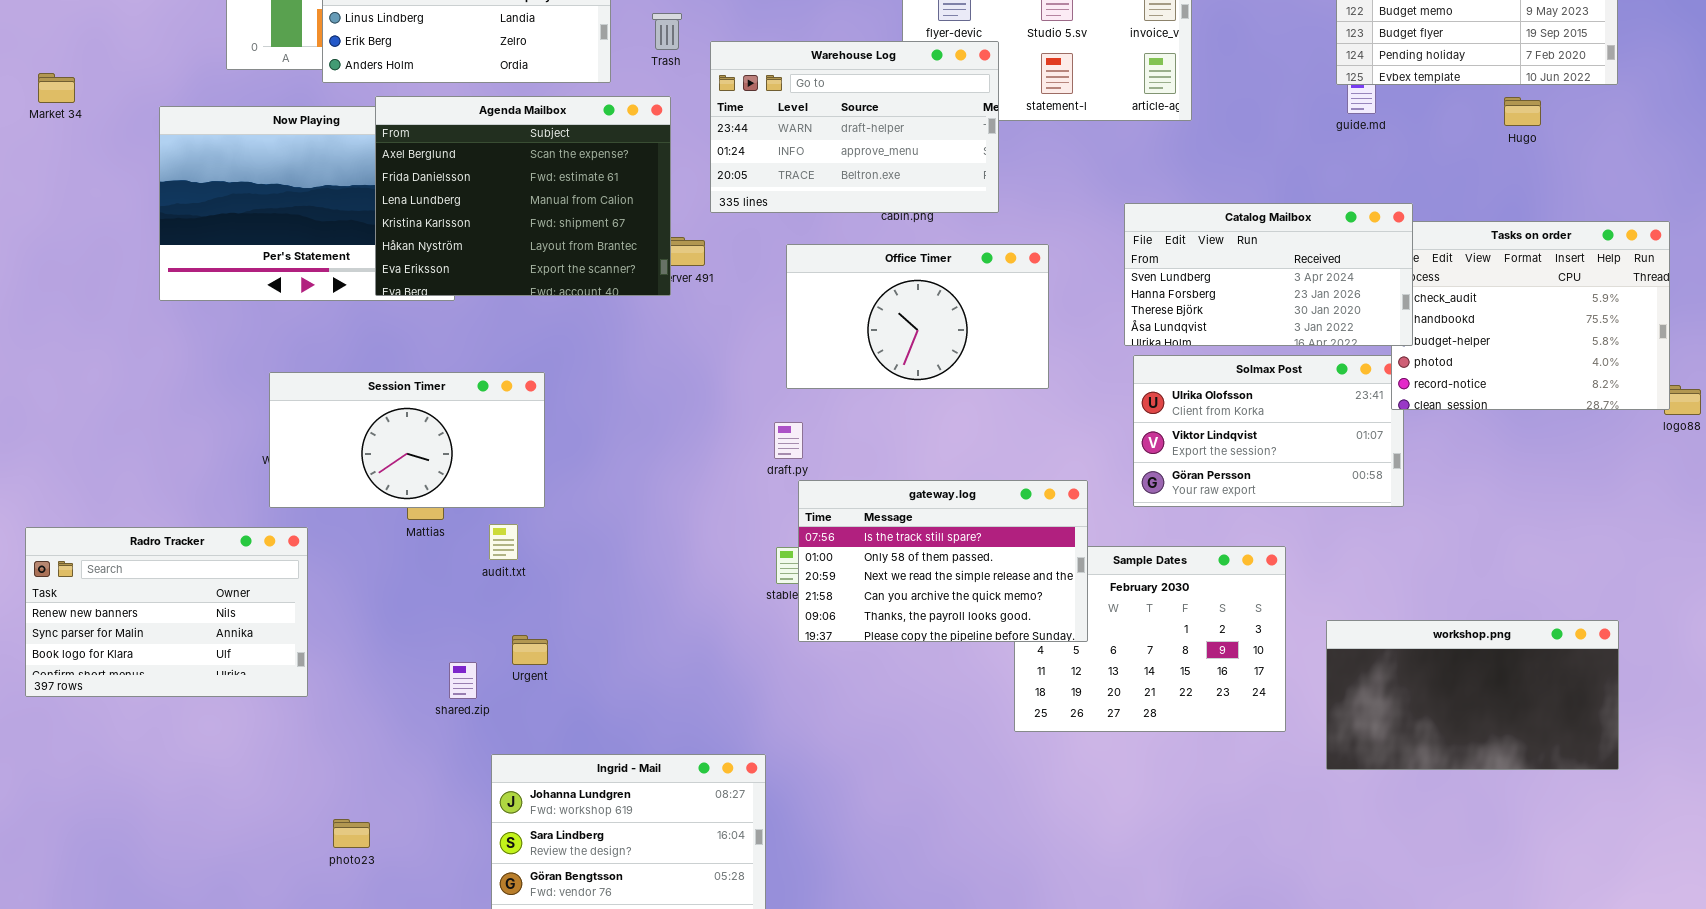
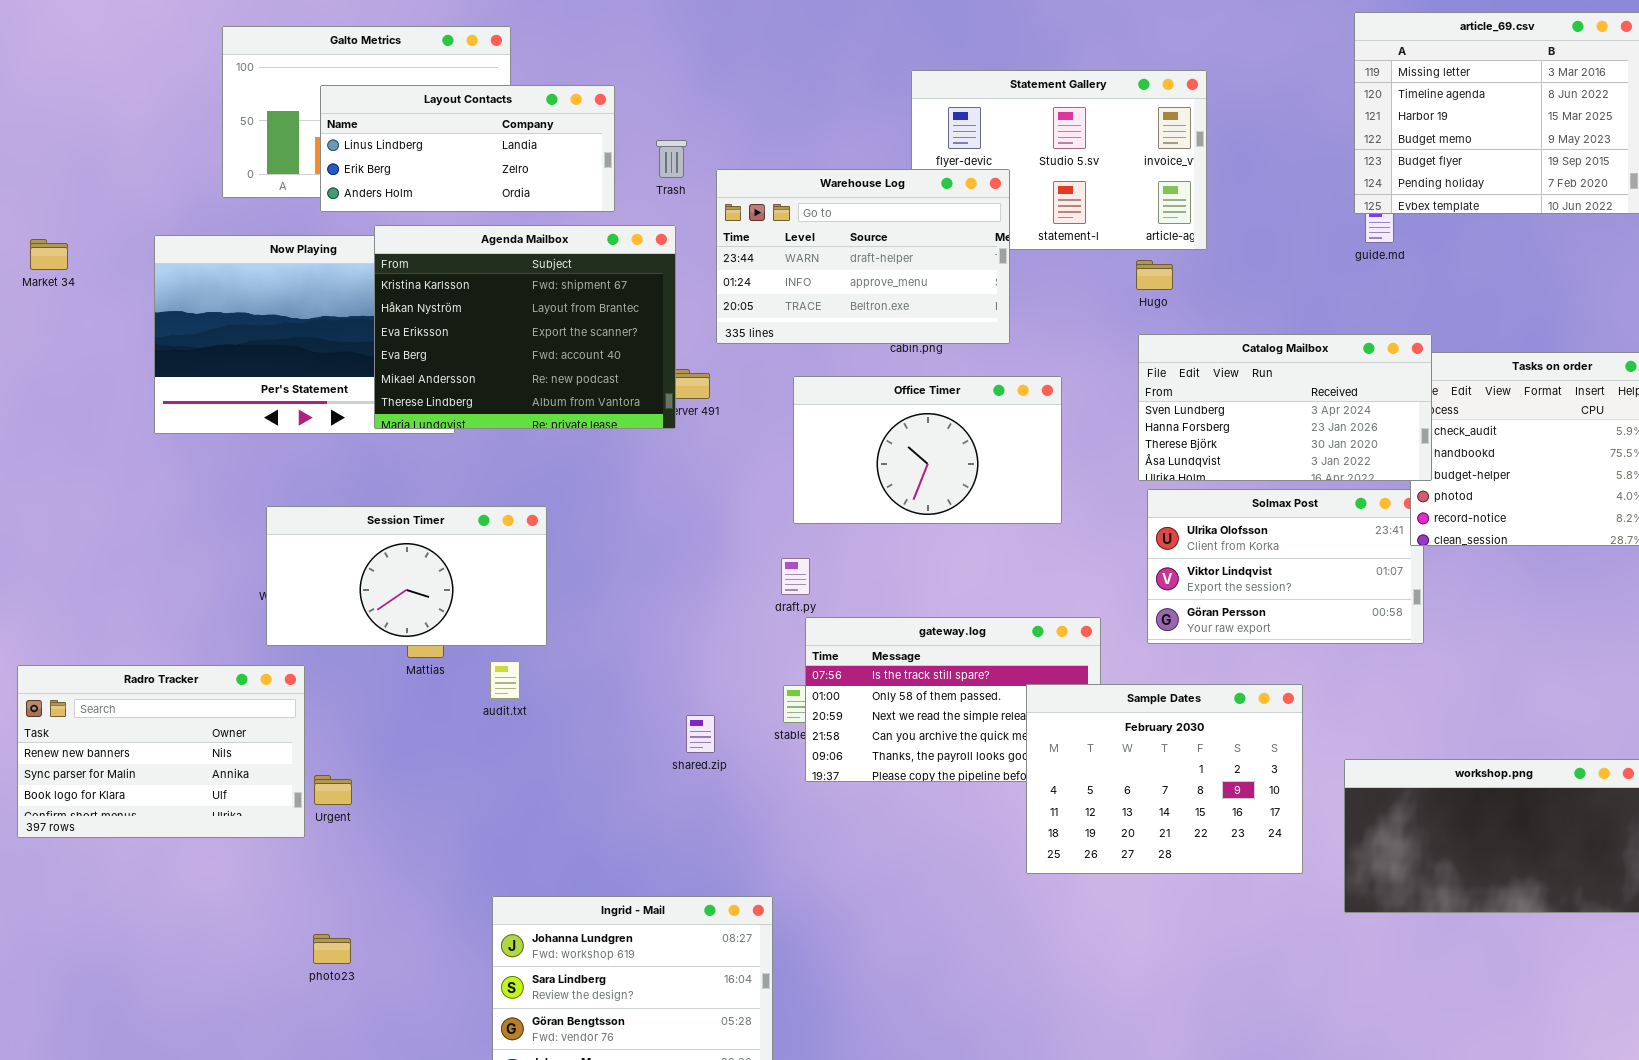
Market 34: [38,73,75,103] -> [30,239,68,270], moved
Agenda Mailbox: [375,96,671,296] -> [374,225,676,429], scrolled down 3 rows
Hugo: [1504,97,1541,126] -> [1136,260,1173,290], moved
Sample Dates: [1014,546,1286,732] -> [1026,684,1303,874], raised
Urgent: [512,635,548,665] -> [314,775,352,805], moved
shared.zip: [449,662,477,699] -> [686,715,715,753], moved
photo23: [333,819,370,848] -> [313,934,351,964], moved

